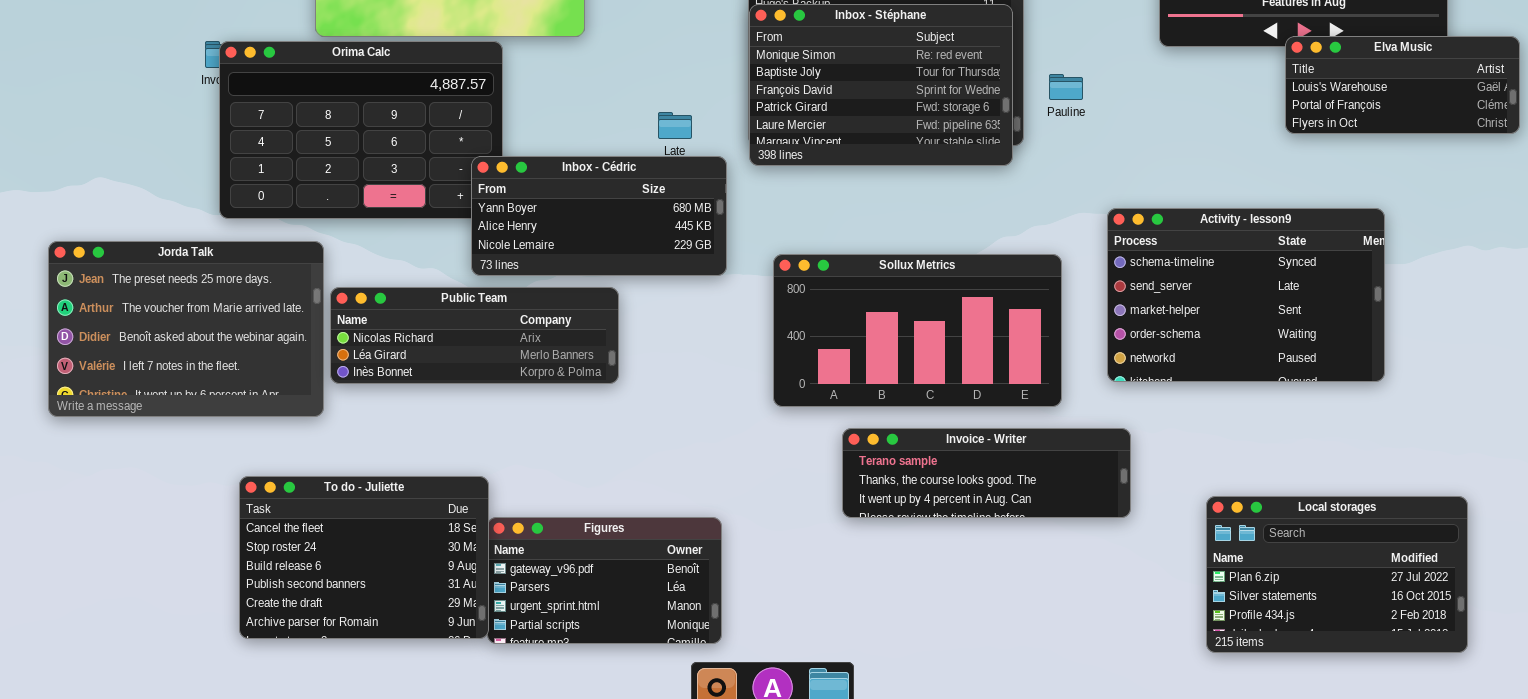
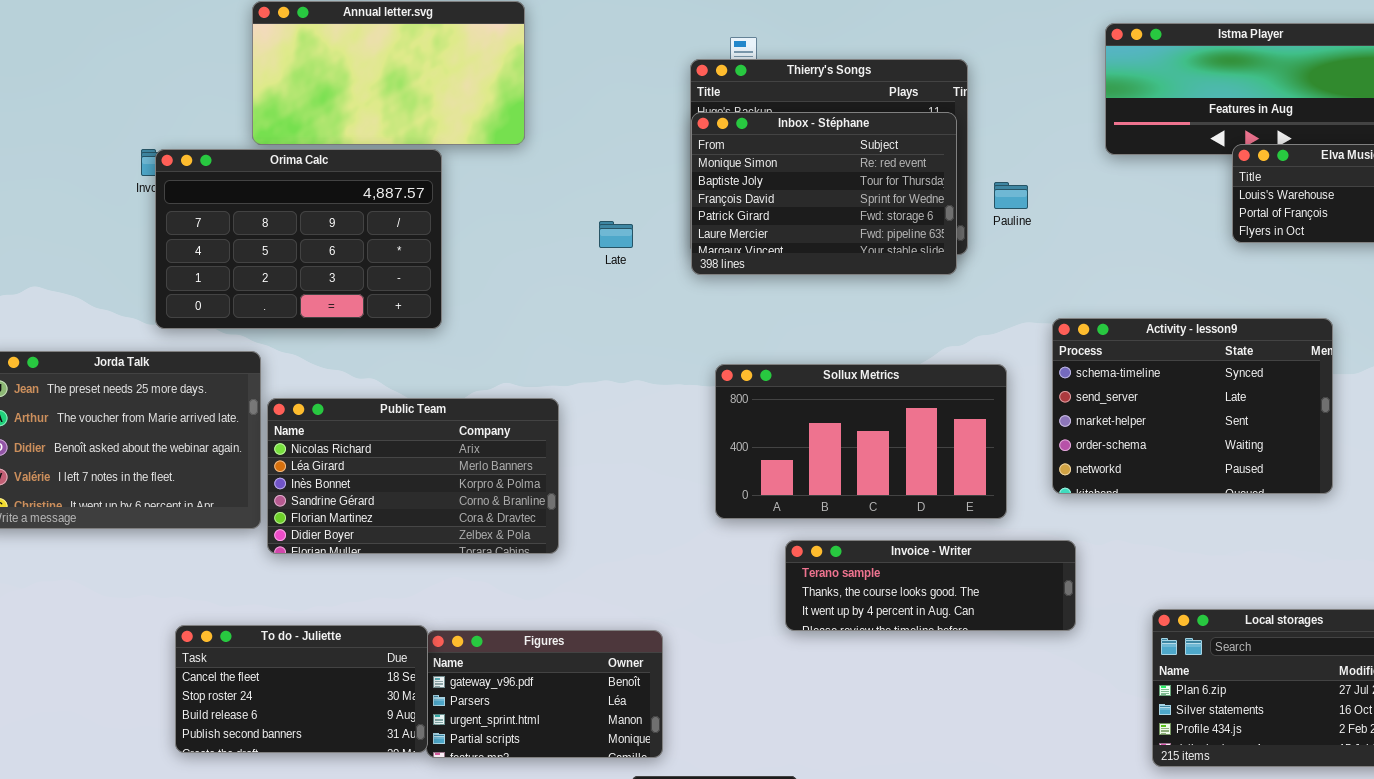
Inbox - Cédric: [471,156,727,276] -> none, closed
Public Team: [330,287,619,384] -> [267,398,559,554], resized
To do - Juliette: [239,476,489,639] -> [175,625,428,753], resized

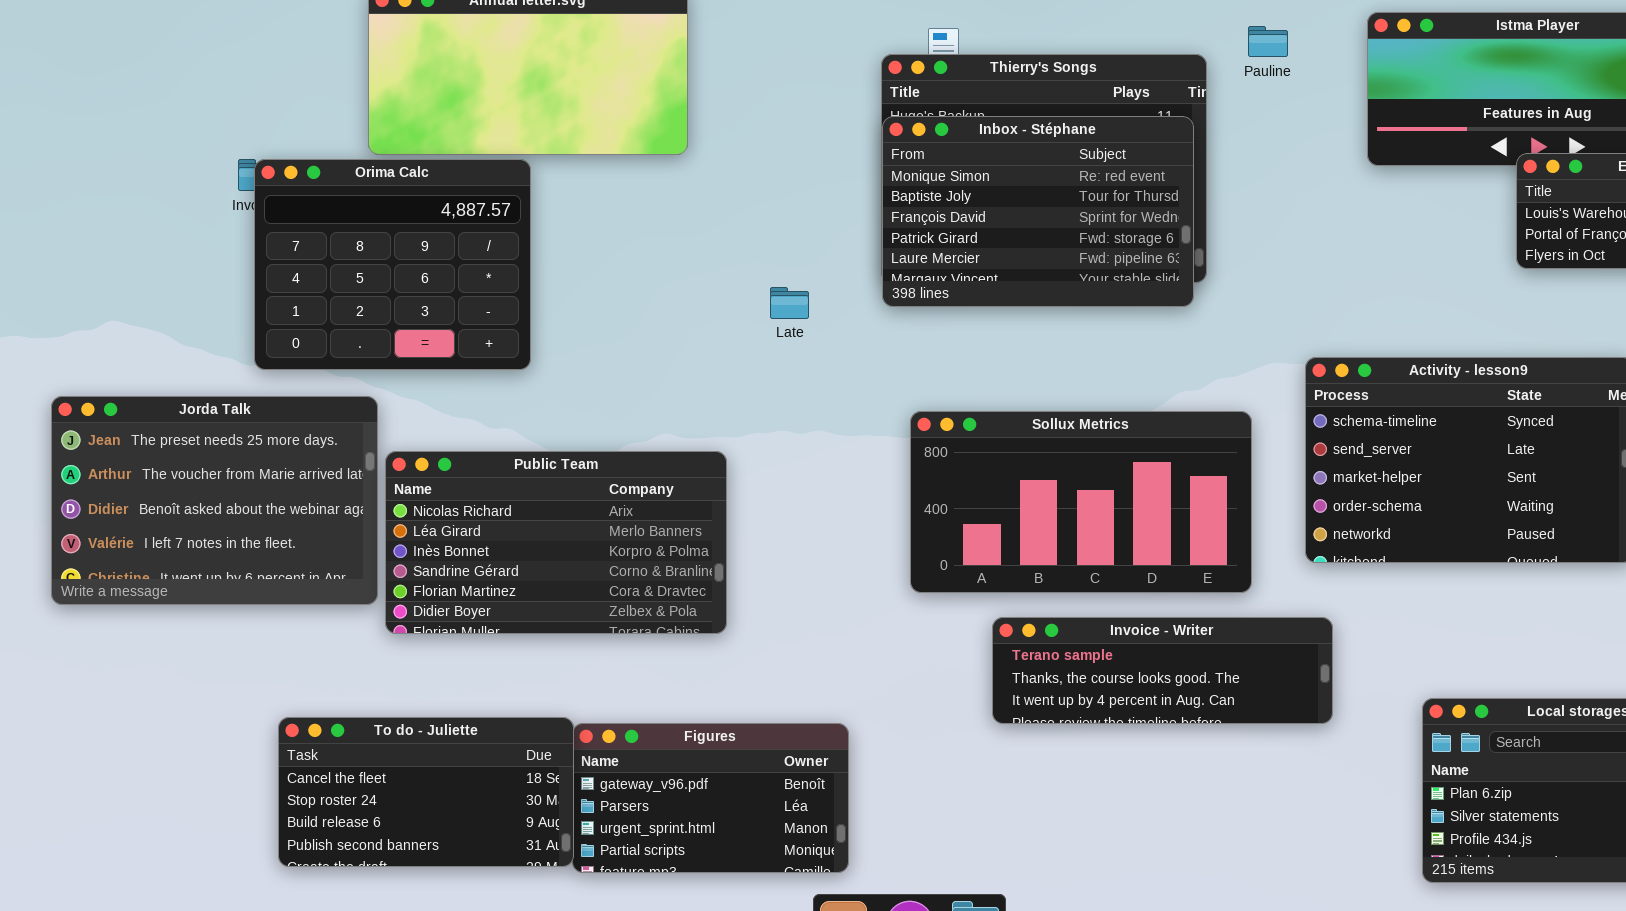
Orima Calc: [155,149,442,329] -> [254,159,531,370], resized
Pauline: [994,182,1028,209] -> [1248,26,1288,57], moved
Late: [599,221,633,248] -> [770,287,809,319], moved

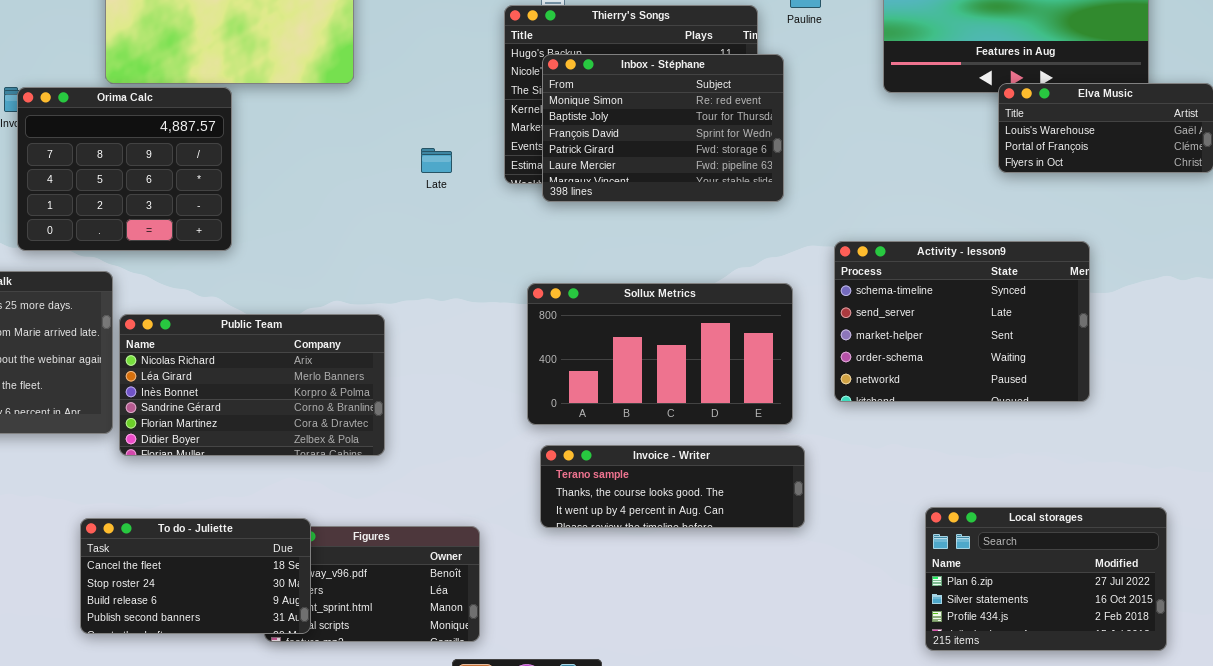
Inbox - Stéphane: [882,116,1194,307] -> [542,54,784,202], moved
Late: [770,287,809,319] -> [421,148,452,173], moved
Invoice - Writer: [992,617,1333,724] -> [540,445,805,528], moved
To do - Juliette: [278,717,574,867] -> [80,518,311,634], moved

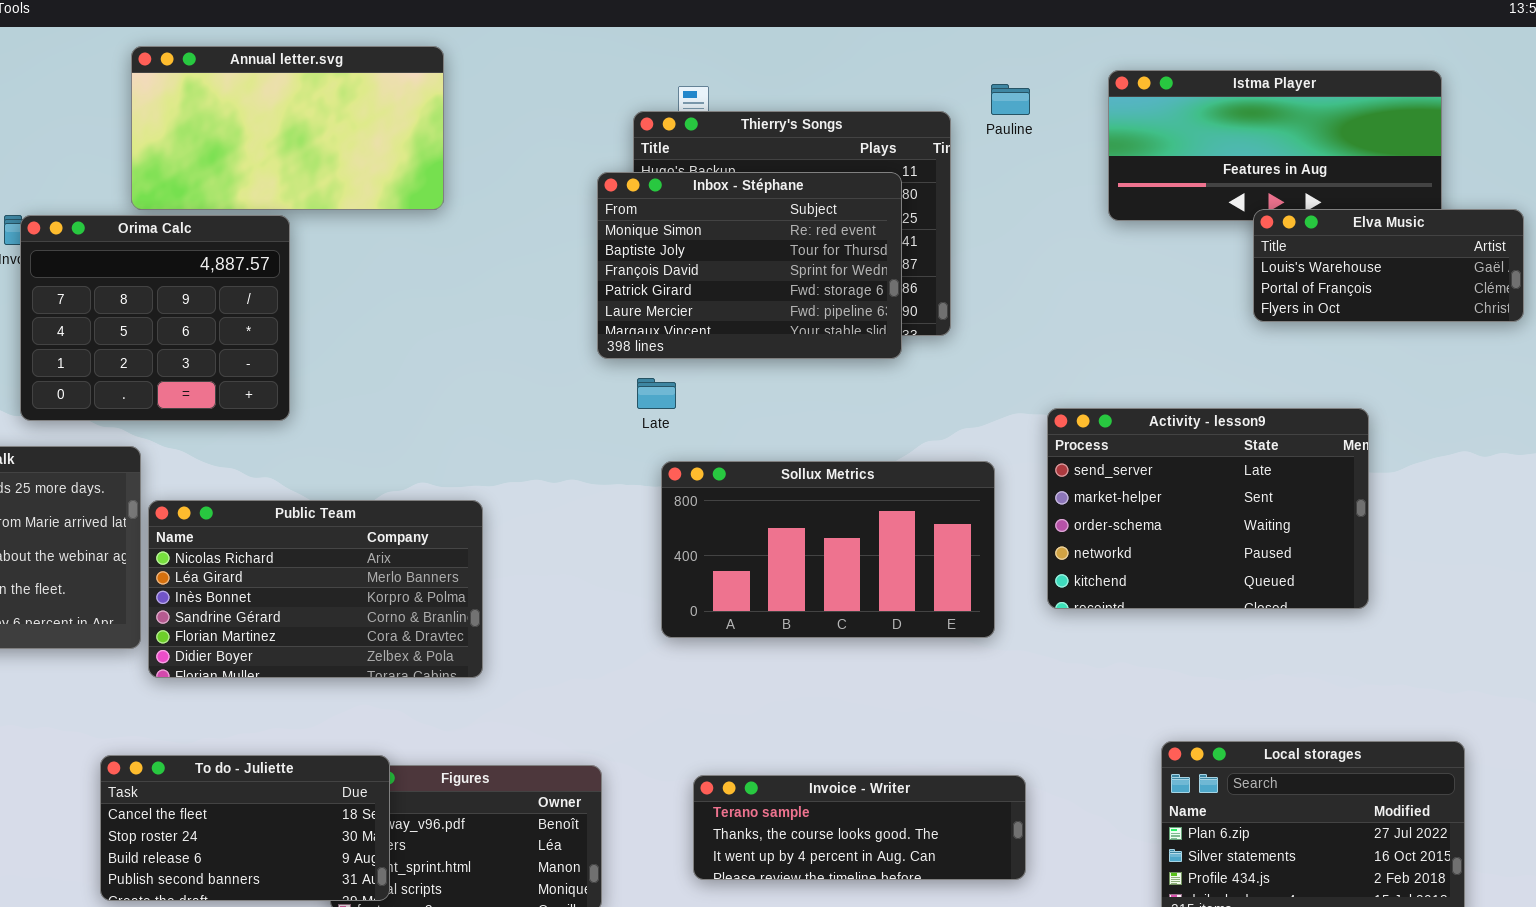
Inbox - Stéphane: [542,54,784,202] -> [597,172,902,359], moved
Late: [421,148,452,173] -> [637,378,676,409], moved
Activity - lesson9: [834,241,1090,402] -> [1047,408,1369,609], scrolled down 1 row
Invoice - Writer: [540,445,805,528] -> [693,775,1026,880], moved

